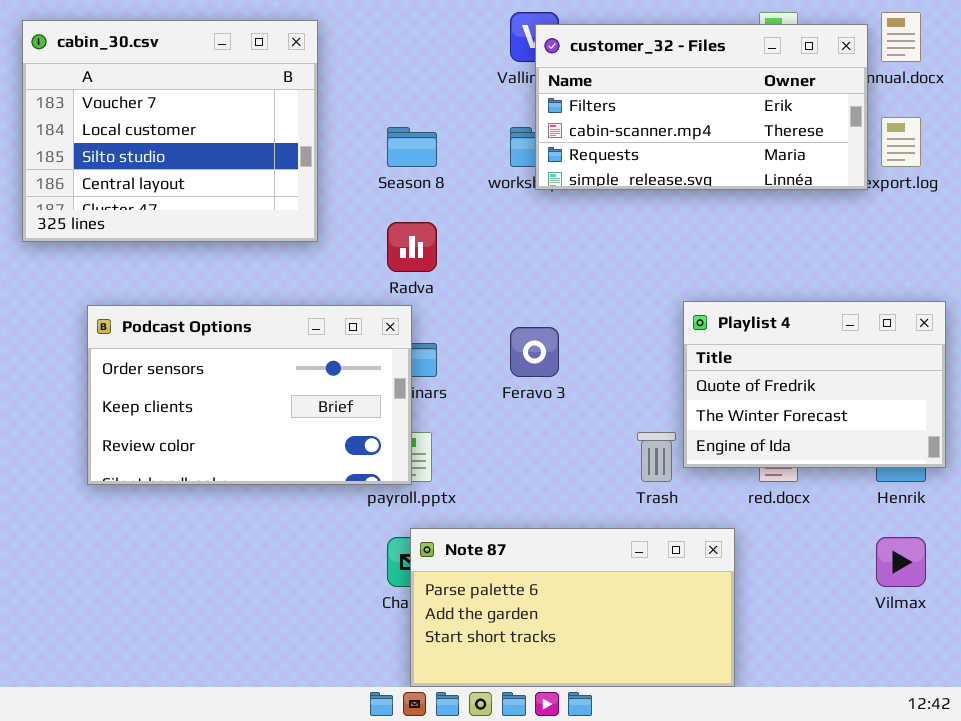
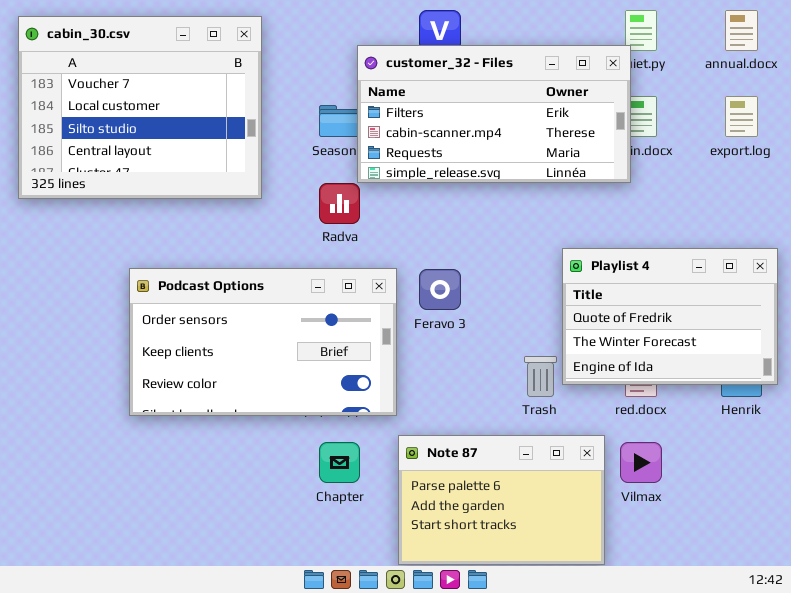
customer_32 - Files: [535,24,868,190] -> [357,45,631,183], moved
Podcast Options: [87,305,412,485] -> [129,268,397,416], moved
Note 87: [410,528,735,687] -> [398,435,605,565], resized
Vilmax: [876,537,926,587] -> [620,442,662,483], moved

